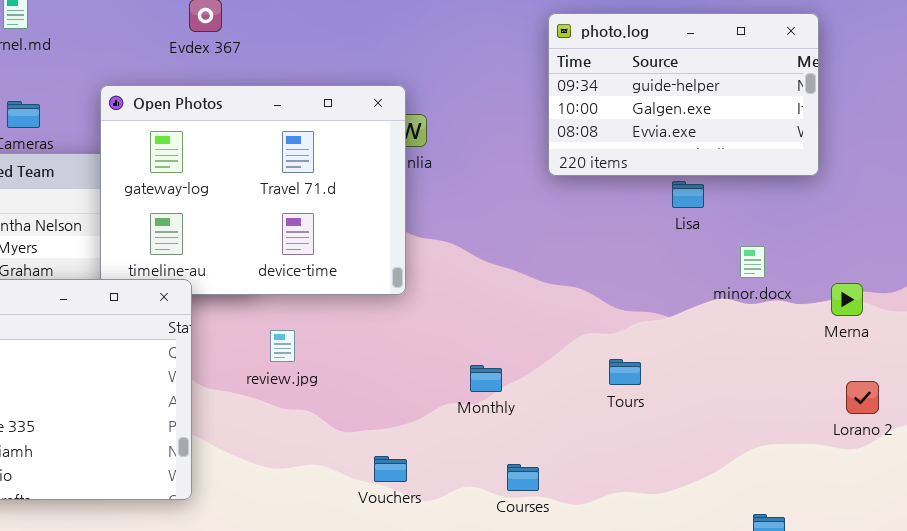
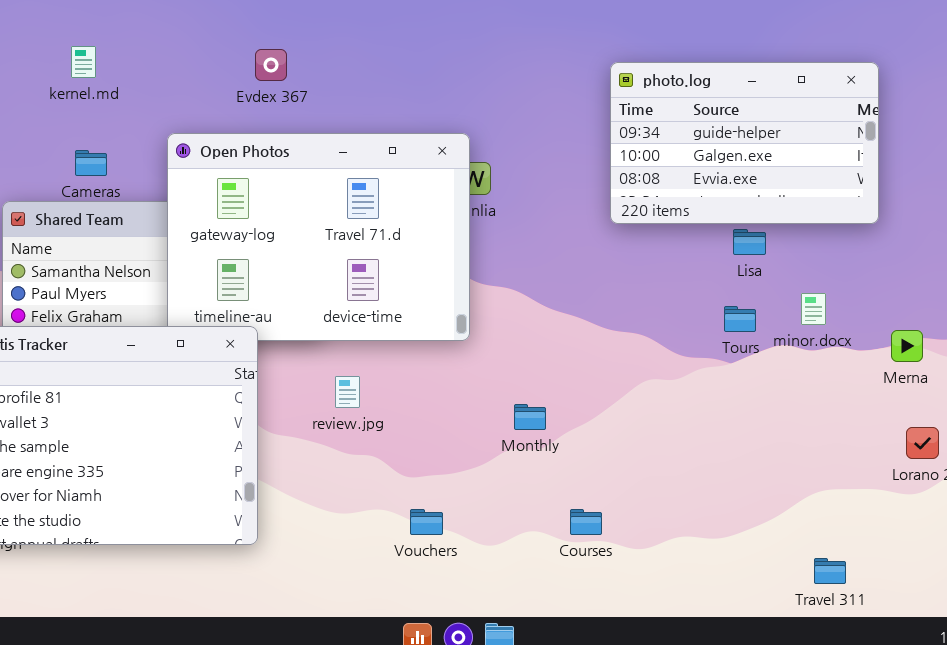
Tours: [609,359,641,385] -> [724,306,756,332], moved
Monthly: [470,365,502,392] -> [514,404,546,430], moved
Vouchers: [374,456,407,482] -> [410,509,443,535], moved

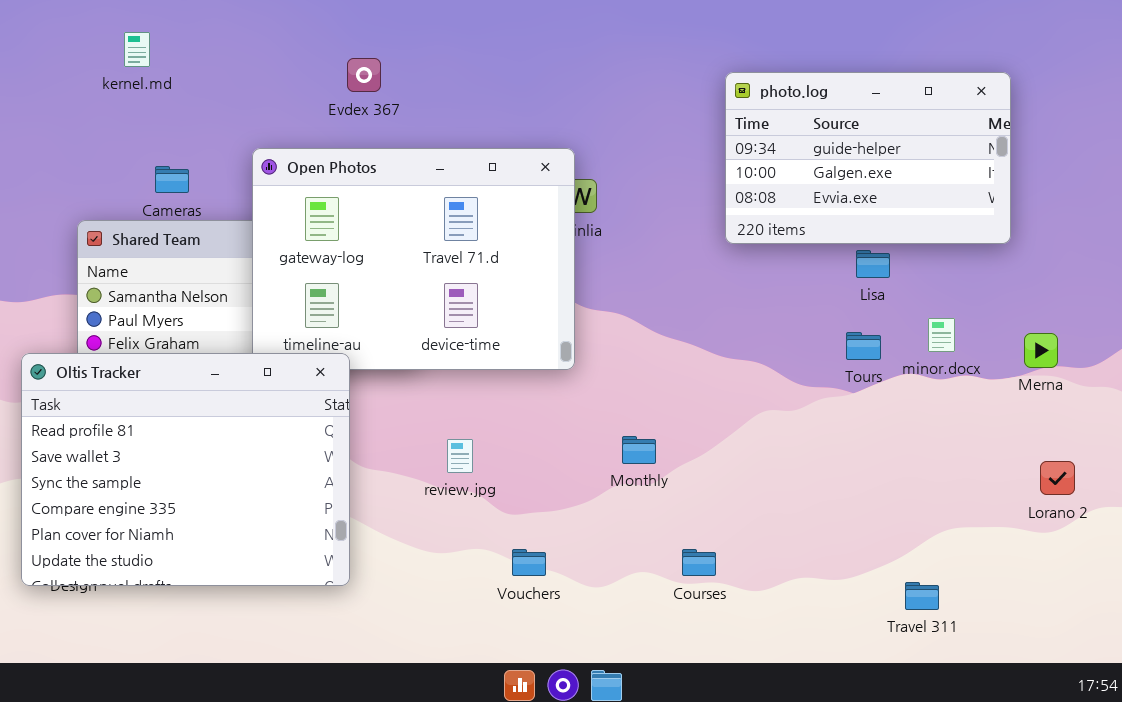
kernel.md: [71,46,96,78] -> [124,32,150,67], moved
Merna: [891,330,923,362] -> [1024,333,1058,368], moved
review.jpg: [335,376,360,408] -> [447,439,473,473], moved
Travel 311: [814,558,846,584] -> [905,582,939,610], moved

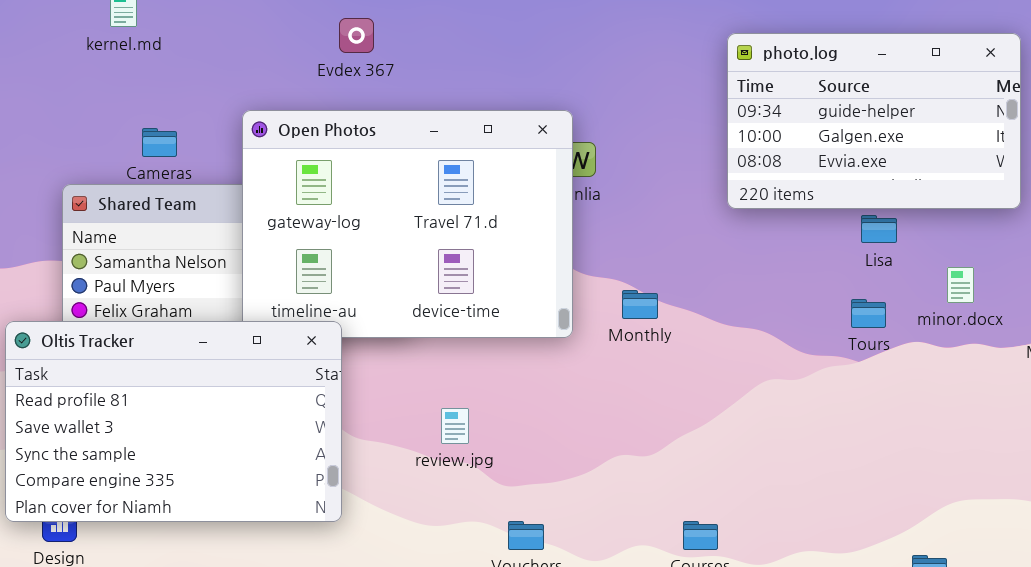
minor.docx: [928,318,955,352] -> [947,267,974,303], moved
Oltis Tracker: [21,353,350,586] -> [5,321,342,522], resized
Monthly: [622,436,656,464] -> [622,290,658,319], moved

